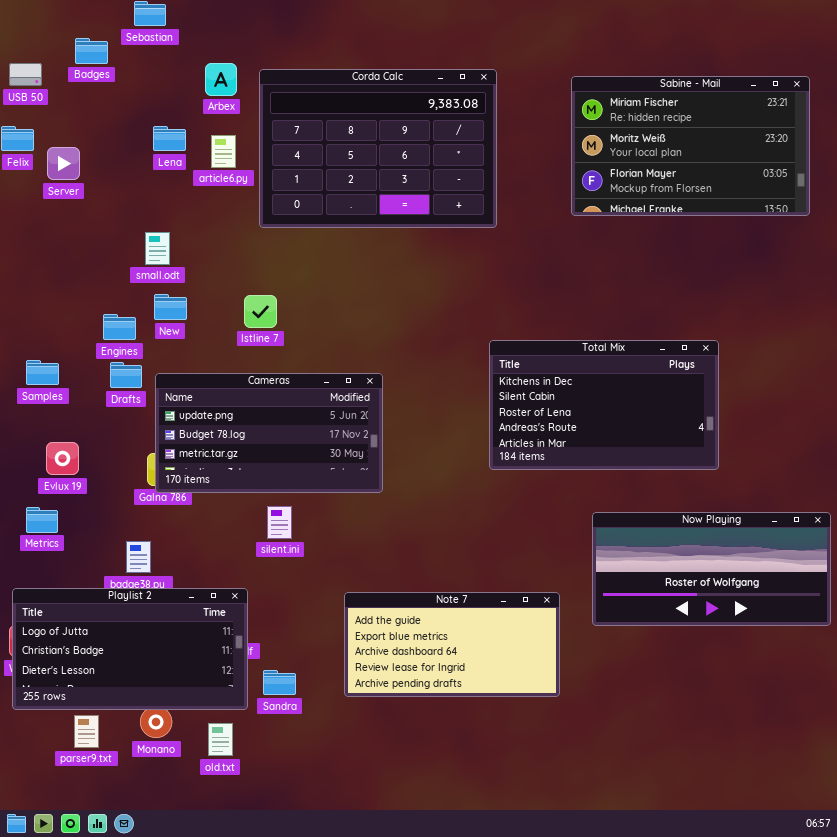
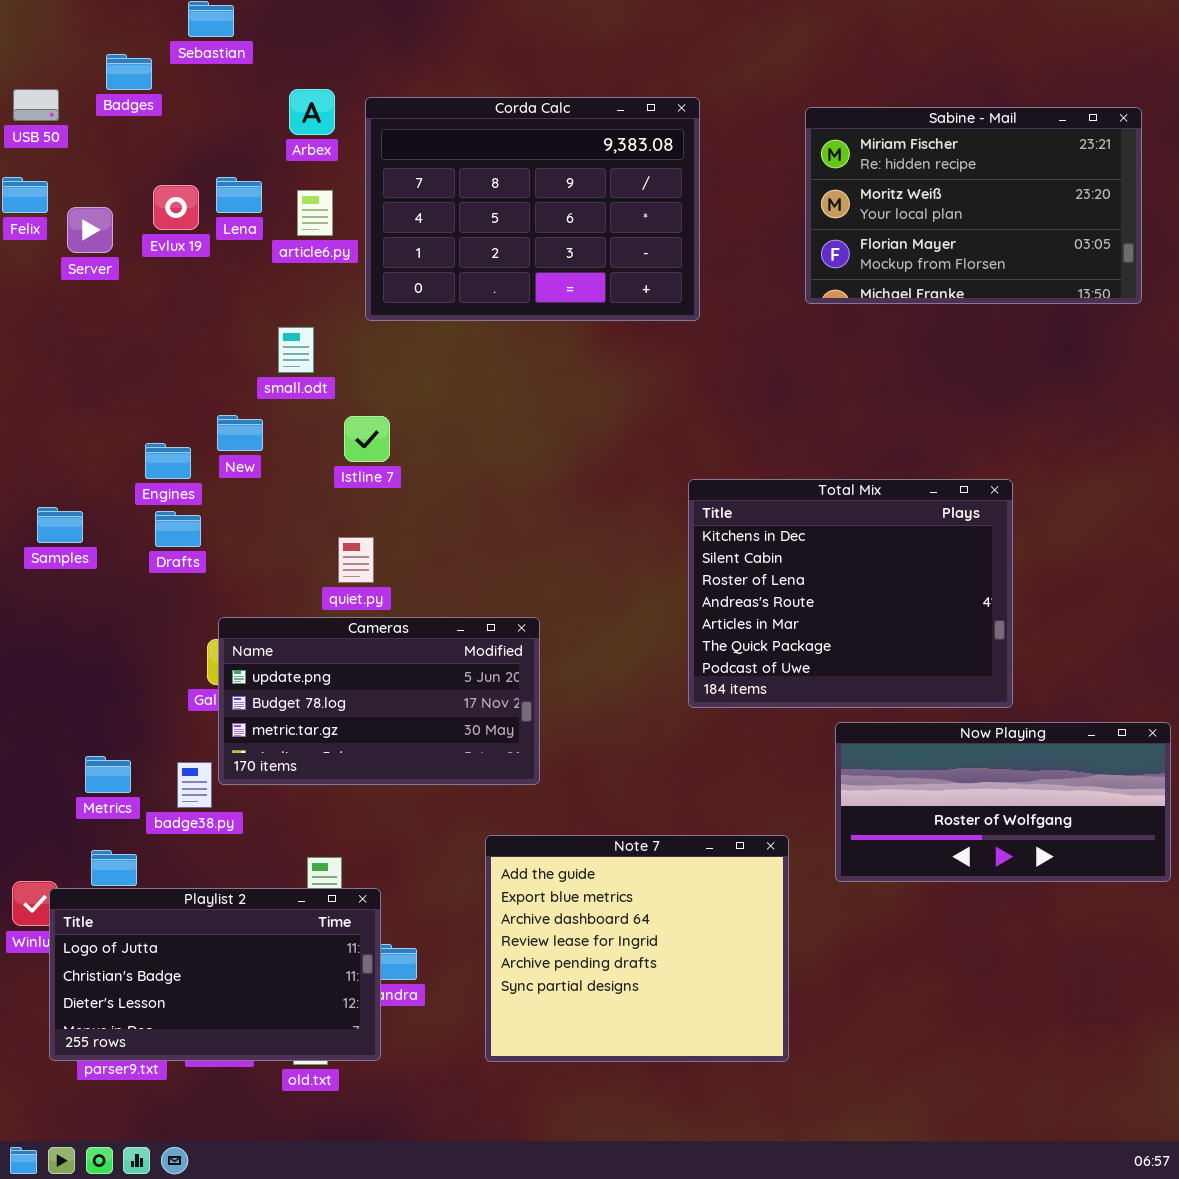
small.odt: [145,232,170,265] -> [278,327,314,373], moved
Total Mix: [489,340,719,470] -> [688,479,1013,708], resized
Cameras: [155,373,383,493] -> [218,617,540,785], moved
Evlux 19: [46,442,79,475] -> [153,185,199,230], moved
Metrics: [26,507,58,533] -> [85,756,131,793], moved
Playlist 2: [12,588,248,710] -> [49,888,381,1061], moved
Note 7: [344,592,560,697] -> [485,835,789,1062], resized

